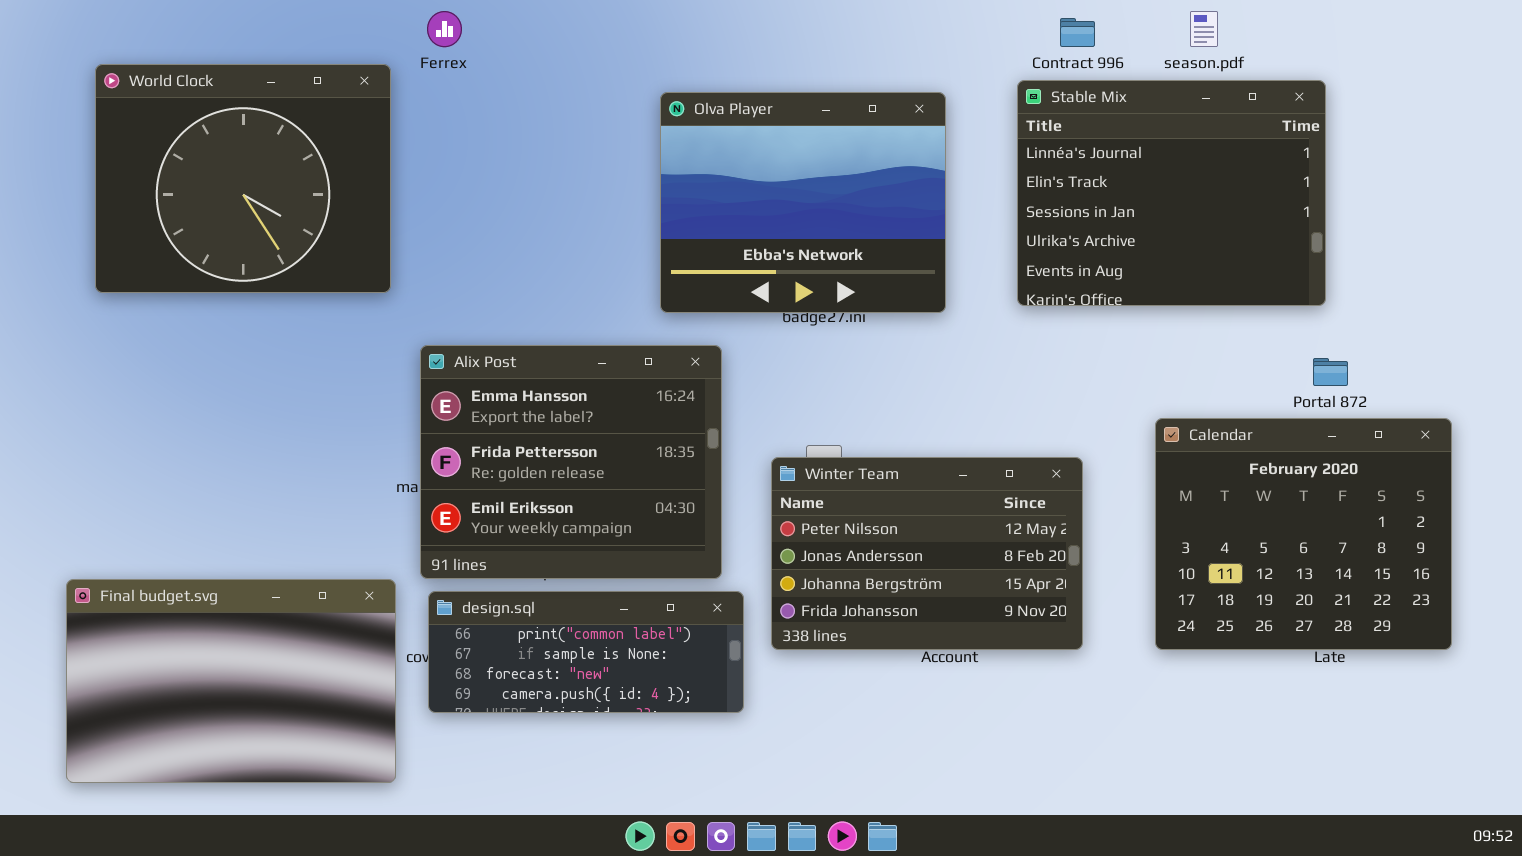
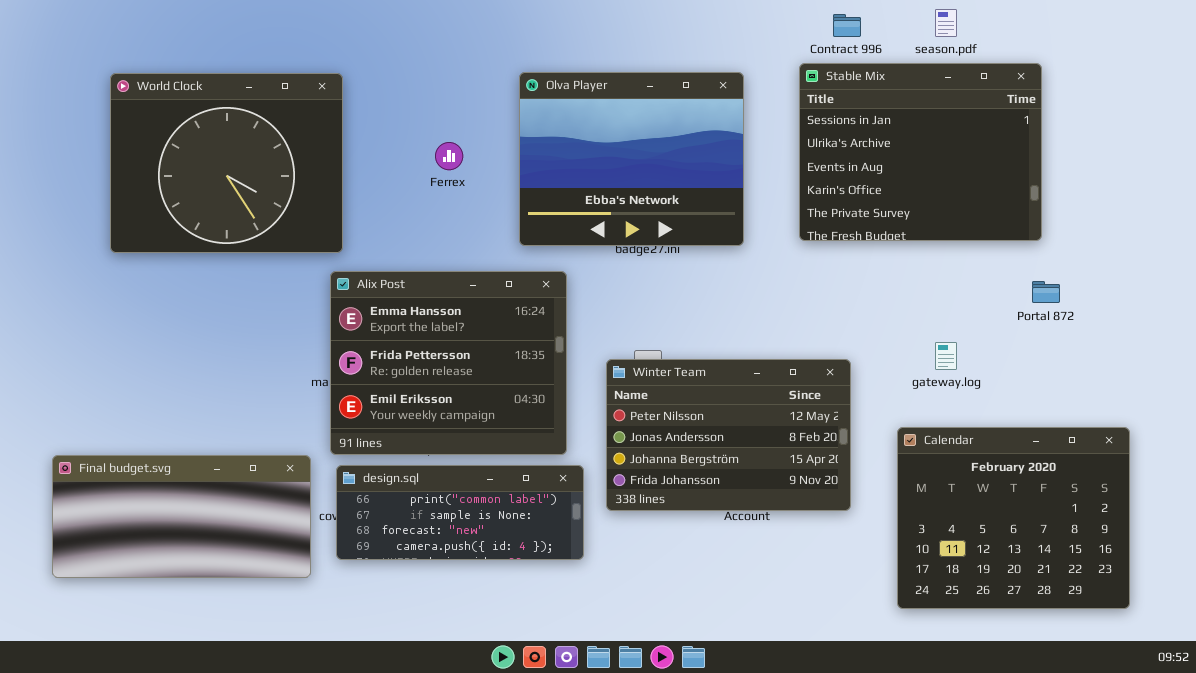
Ferrex: [427,11,462,47] -> [435,142,463,170], moved
World Clock: [95,64,391,293] -> [110,73,343,253], moved
Stable Mix: [1017,80,1326,306] -> [799,63,1042,241], scrolled down 2 rows
Calendar: [1155,418,1452,650] -> [897,427,1130,609], moved
Final budget.svg: [66,579,396,783] -> [52,455,311,578], resized

